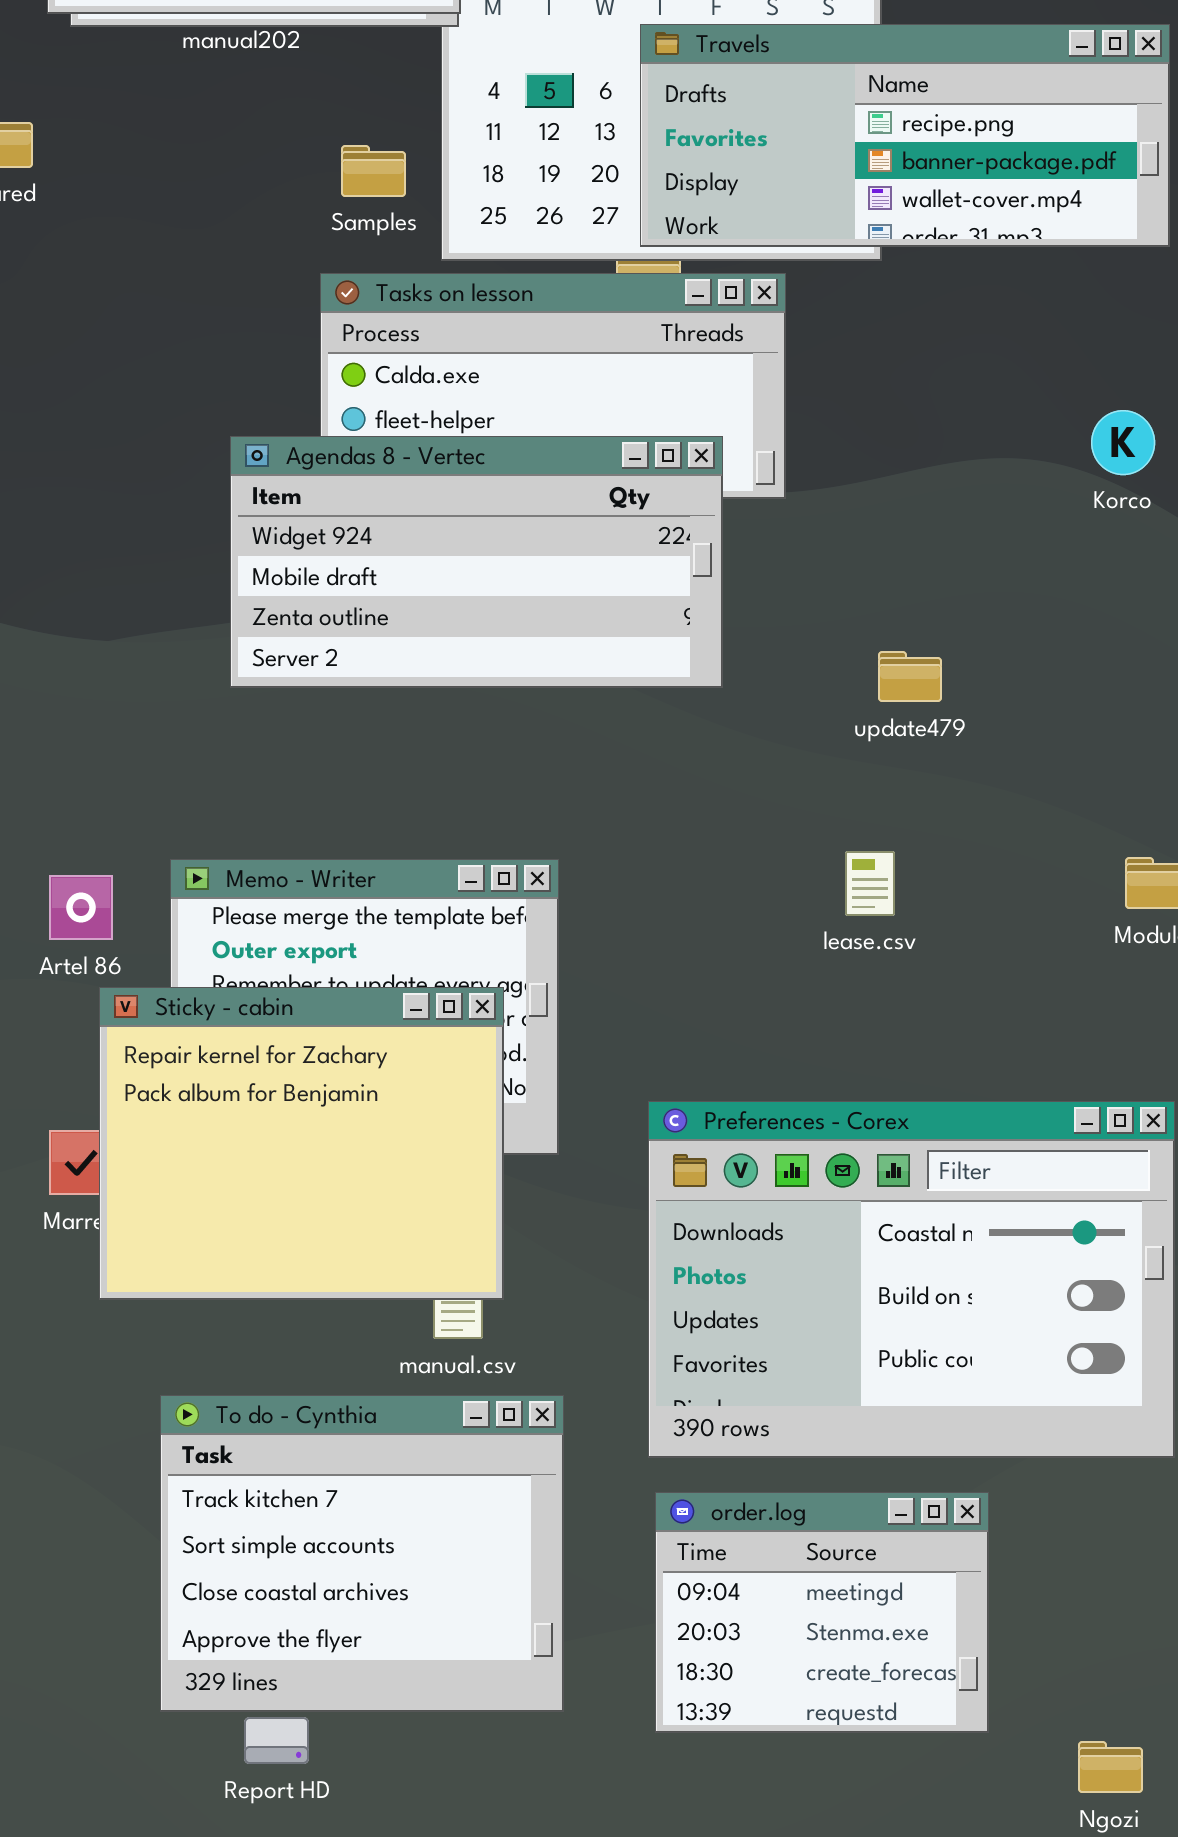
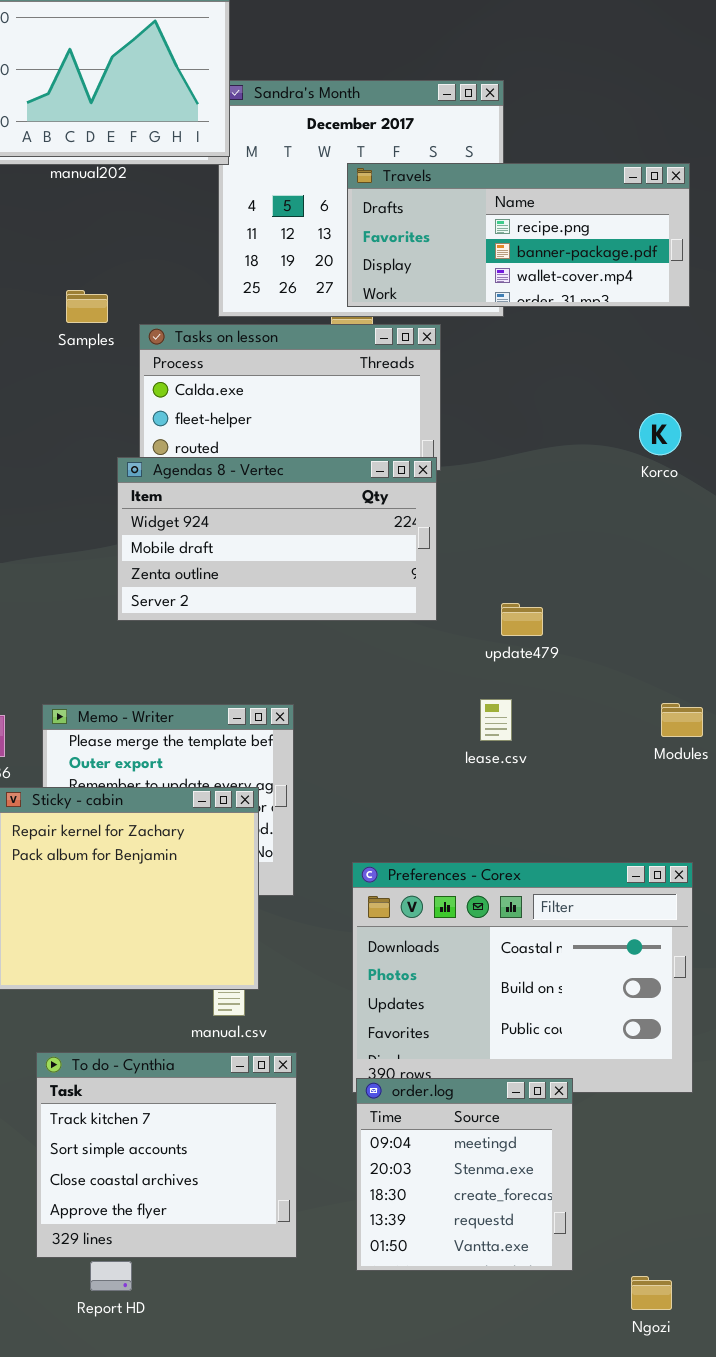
Samples: [341,145,406,197] -> [66,290,108,323], moved
Agendas 8 - Vertec: [230,436,723,688] -> [117,457,437,621], moved
update479: [878,651,942,702] -> [501,603,543,636], moved
order.log: [655,1492,989,1733] -> [356,1078,573,1271], resized

